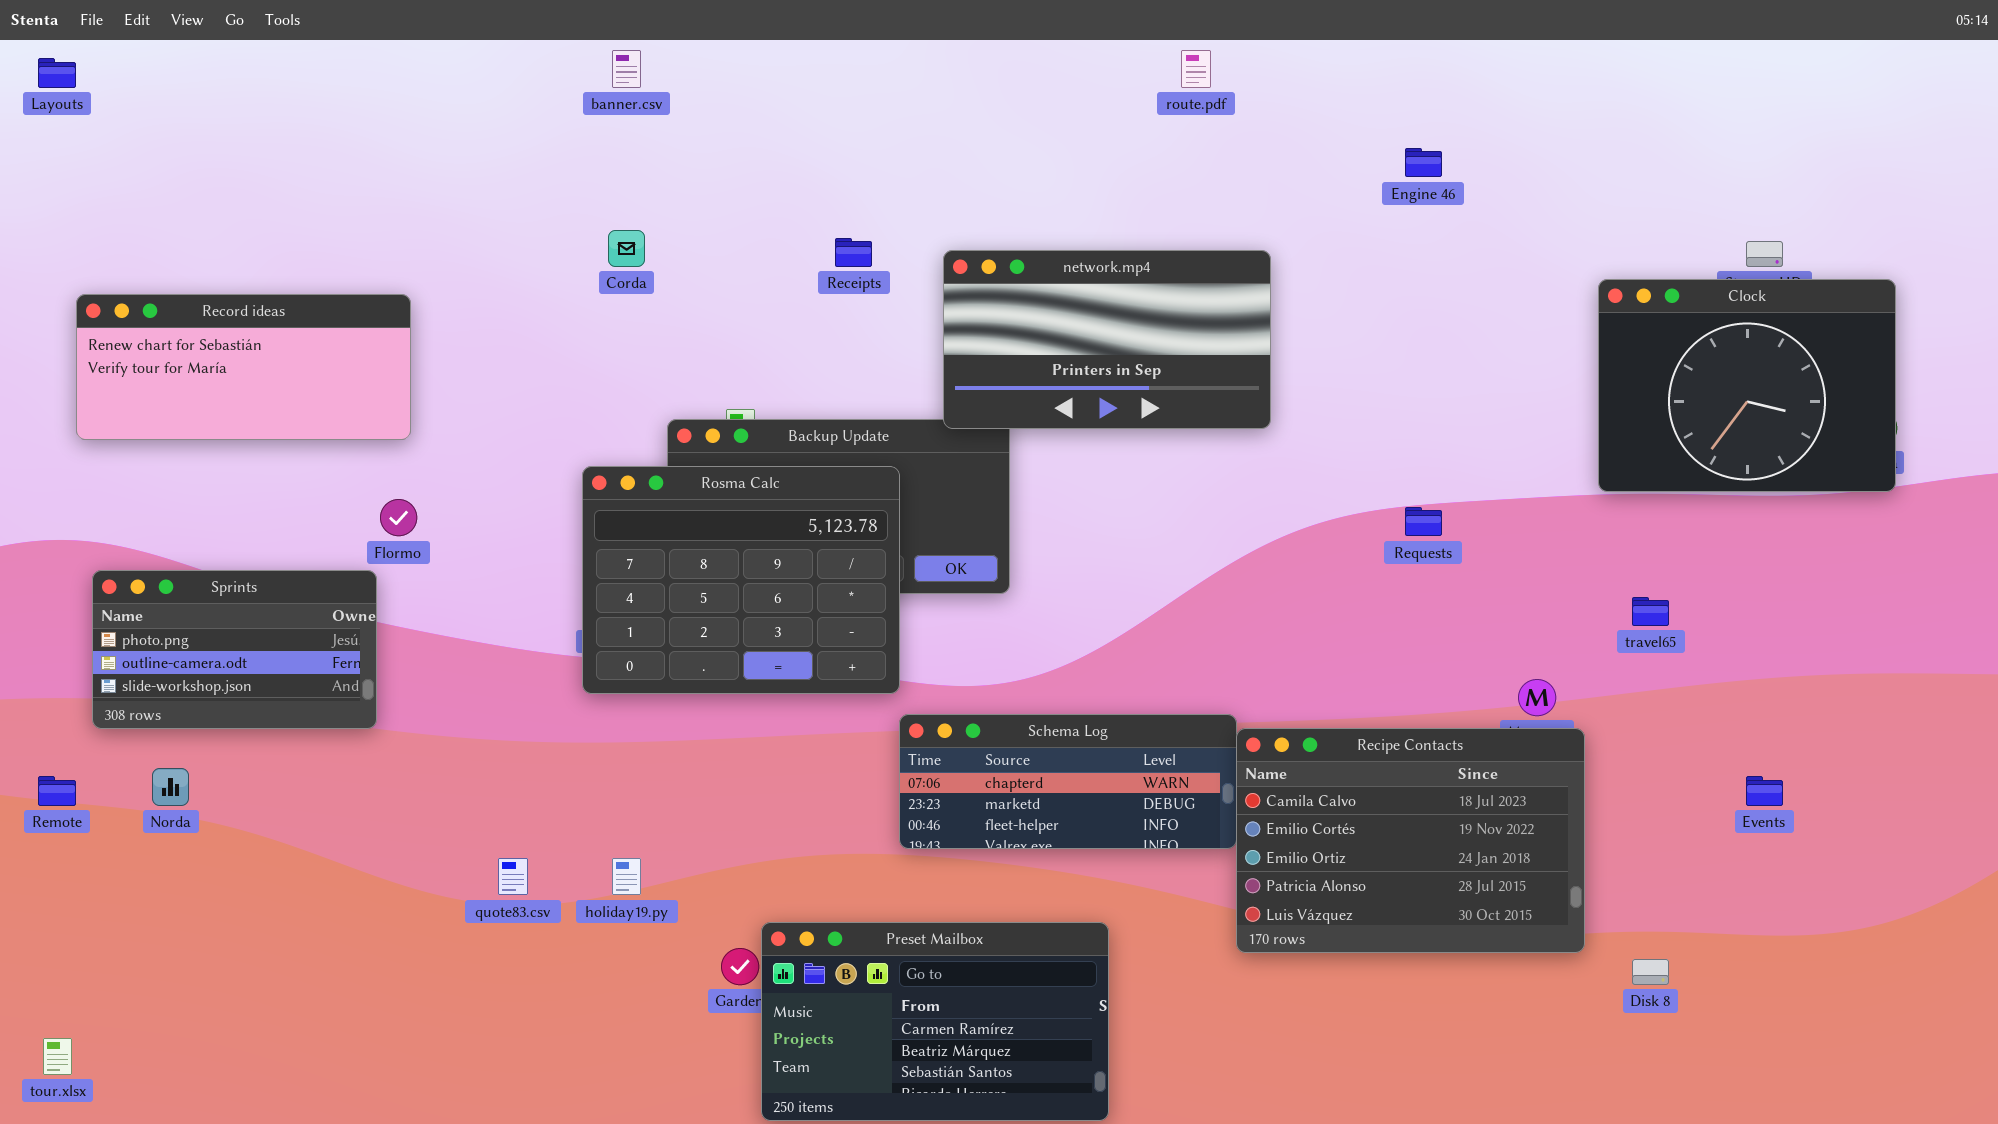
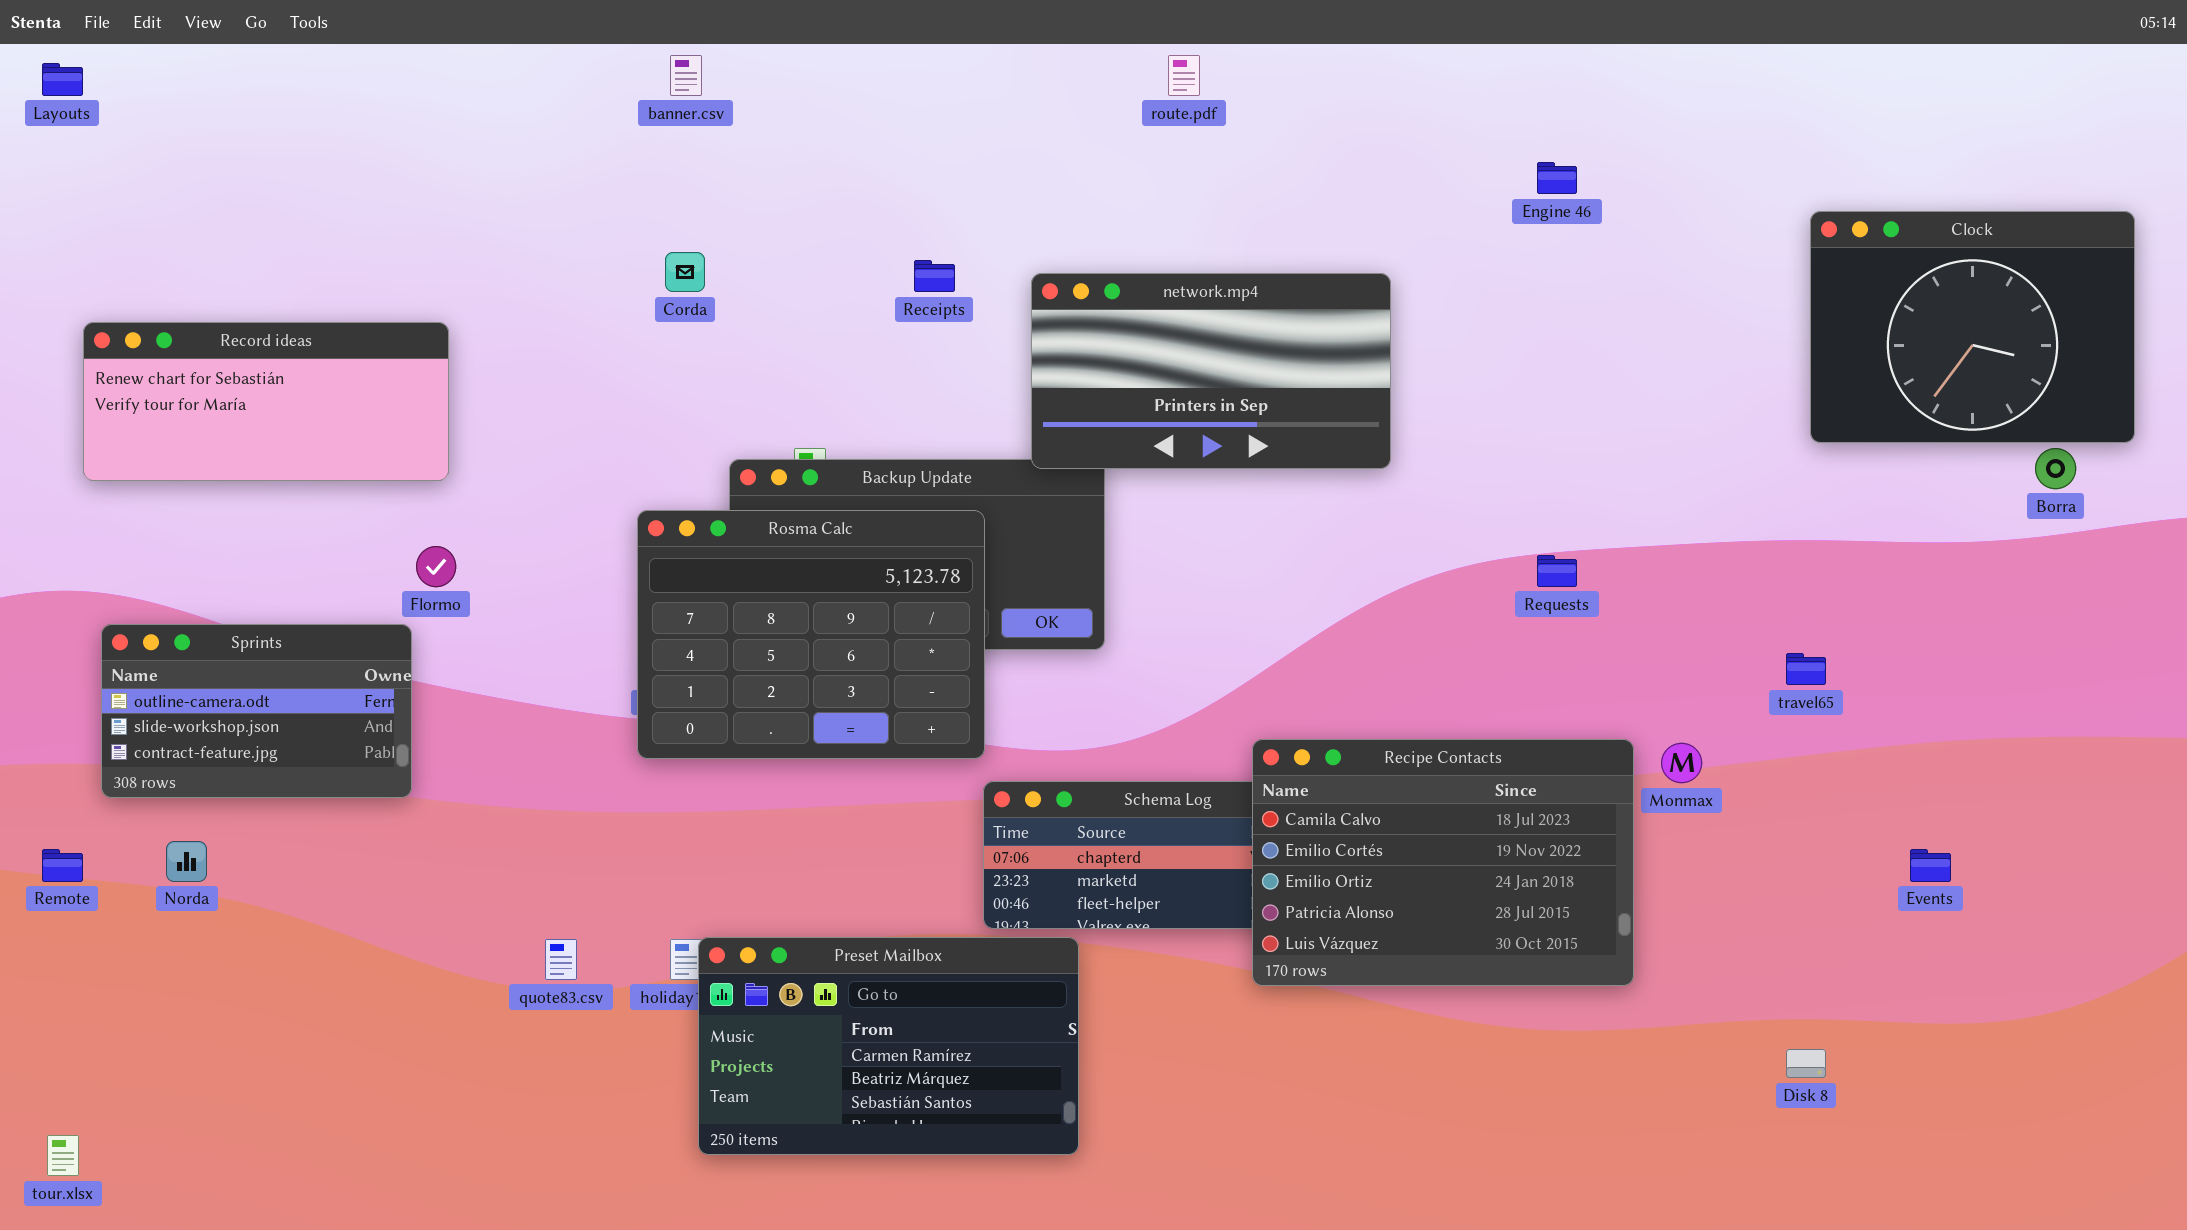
route.pdf: [1181,50,1211,88] -> [1168,55,1200,96], moved
Clock: [1598,279,1896,492] -> [1810,211,2135,443], moved
Sprints: [92,570,377,729] -> [101,624,412,798], scrolled down 1 row
Recipe Contacts: [1236,728,1585,953] -> [1252,739,1634,986], moved
Preset Mailbox: [761,922,1109,1121] -> [698,937,1079,1155], moved

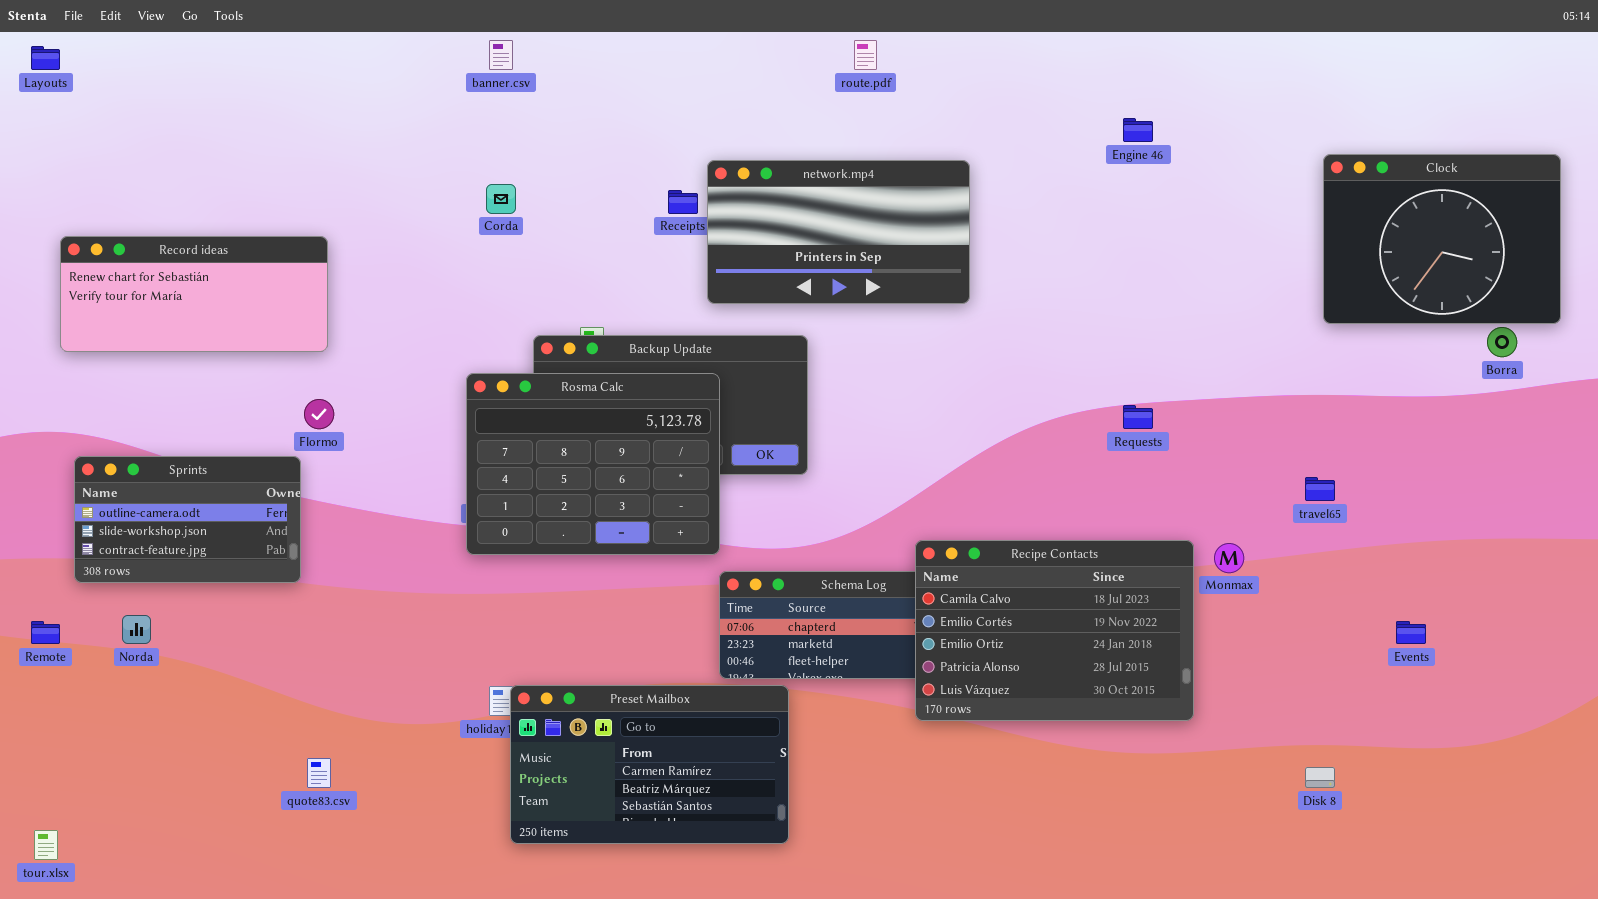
network.mp4: [1031,273,1391,469] -> [707,160,970,304], moved
quote83.csv: [545,939,577,980] -> [307,758,331,788], moved

